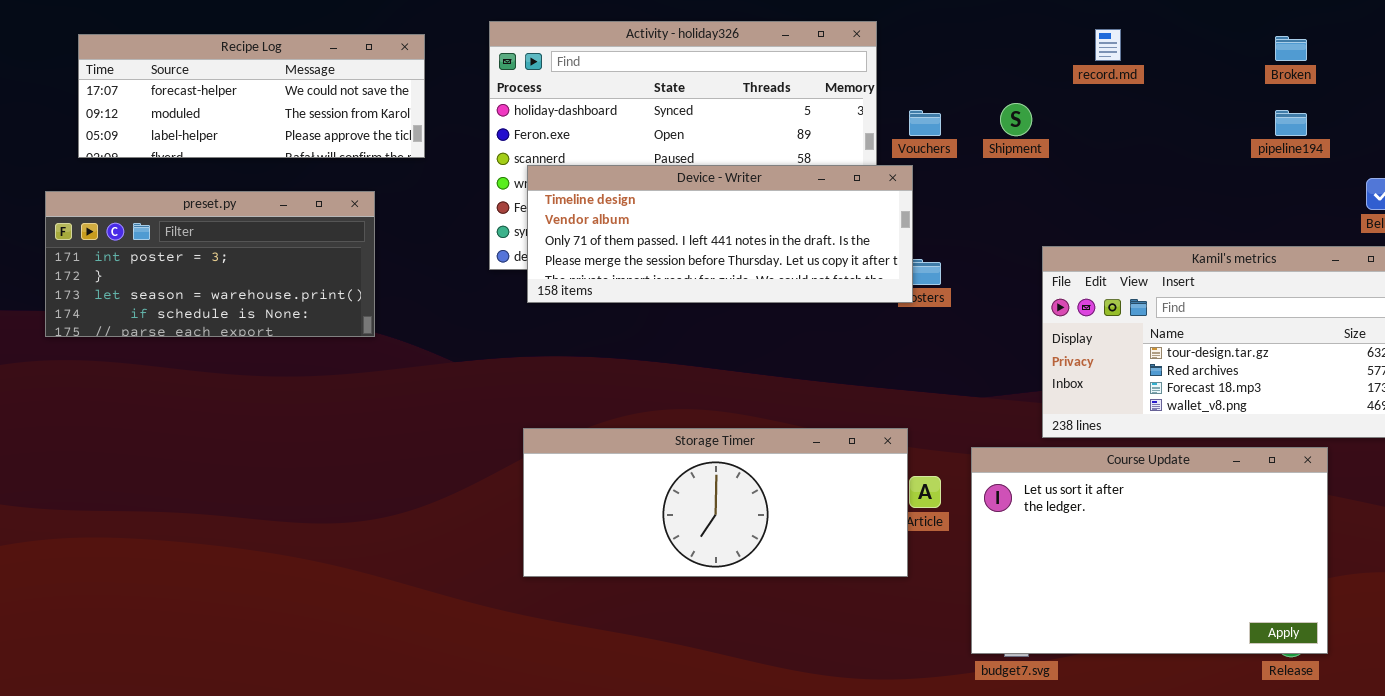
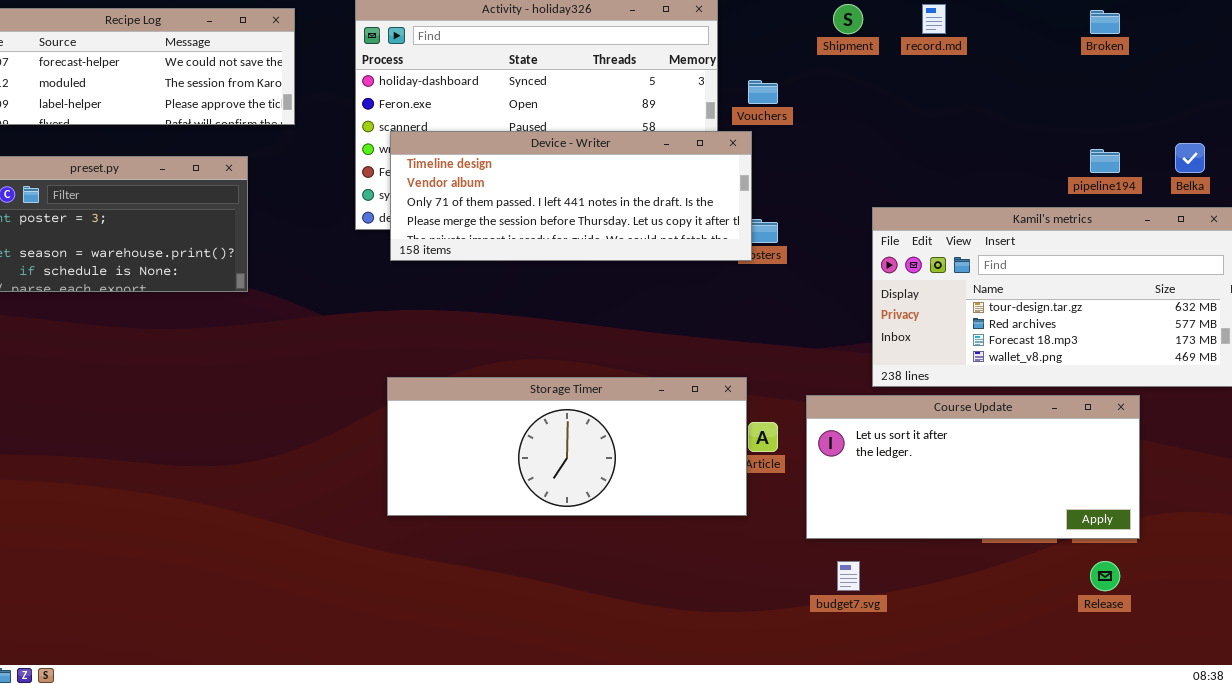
Shipment: [1000,103,1032,136] -> [833,4,863,34], moved
pipeline194: [1275,110,1307,136] -> [1090,149,1120,173], moved
Course Update: [971,447,1328,654] -> [806,395,1140,539], resized

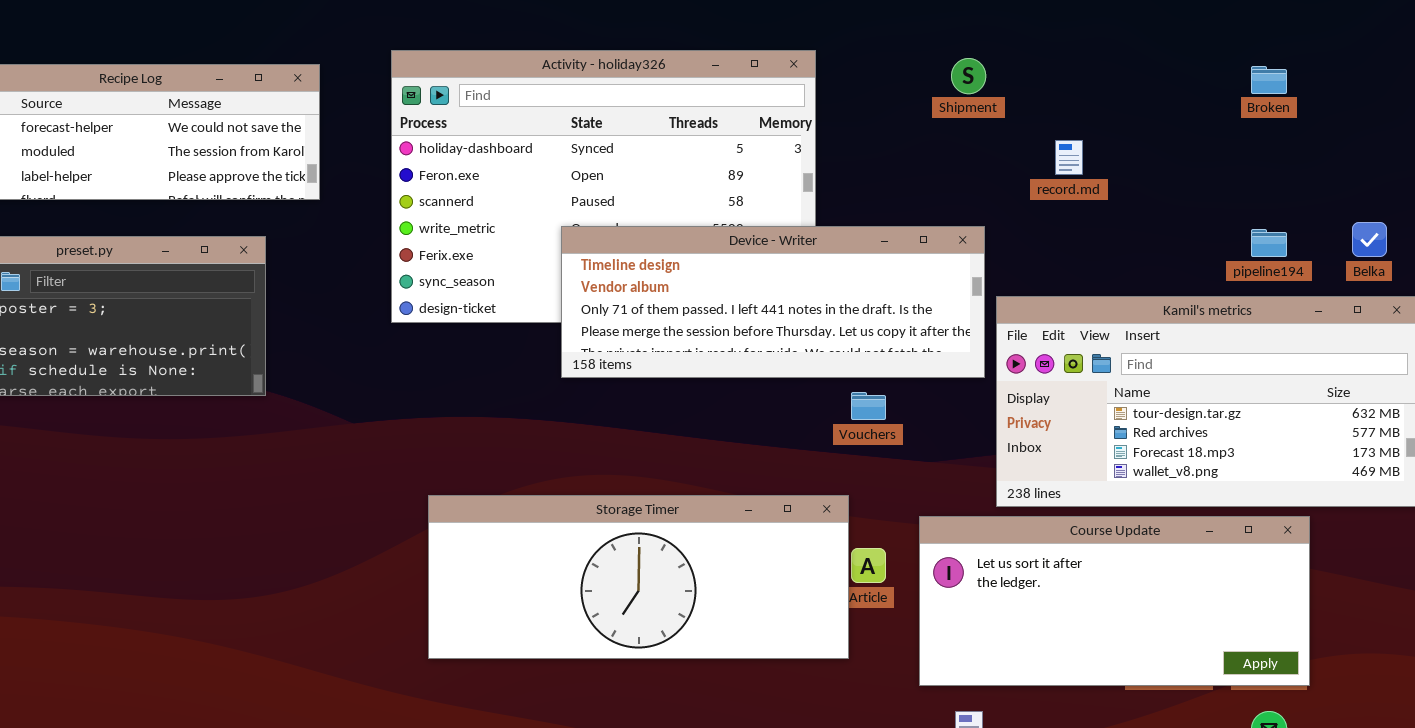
record.md: [922,4,946,34] -> [1055,140,1083,175], moved
Vouchers: [748,80,778,104] -> [851,392,886,420], moved
Device - Writer: [390,131,752,261] -> [561,226,985,378], moved

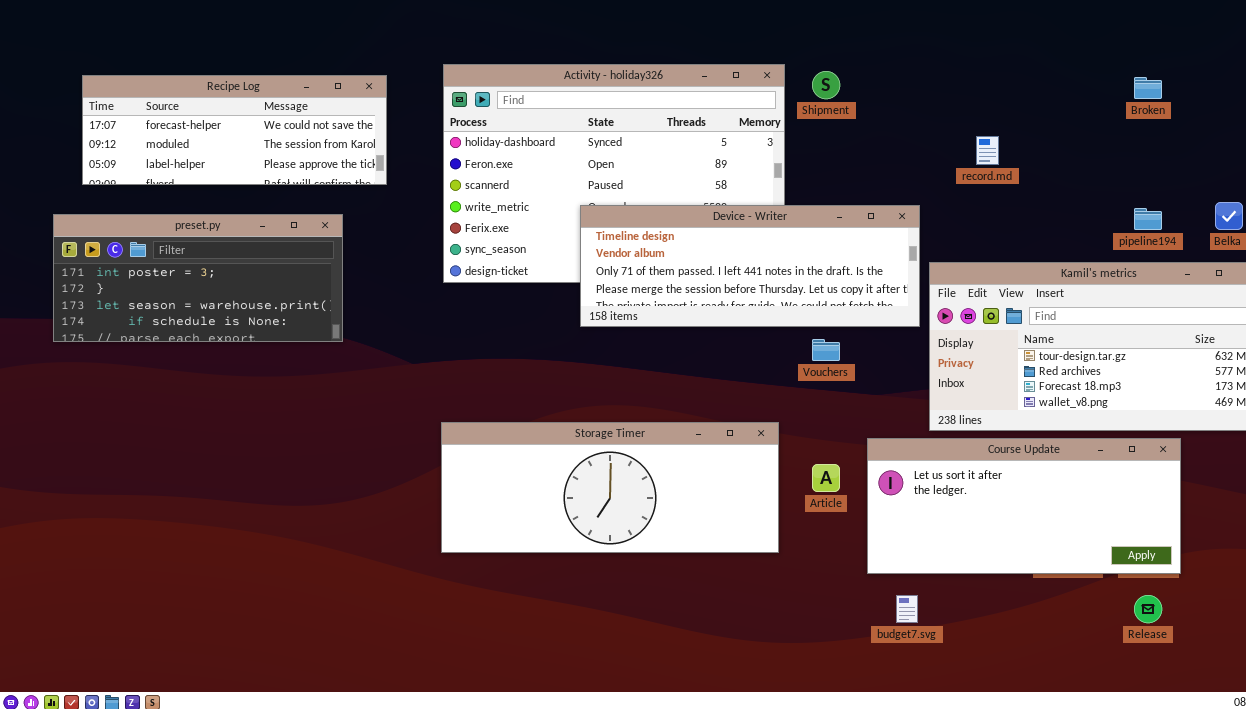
Shipment: [951,58,986,94] -> [812,71,840,99], moved
Storage Timer: [428,495,849,659] -> [441,422,779,553], moved

